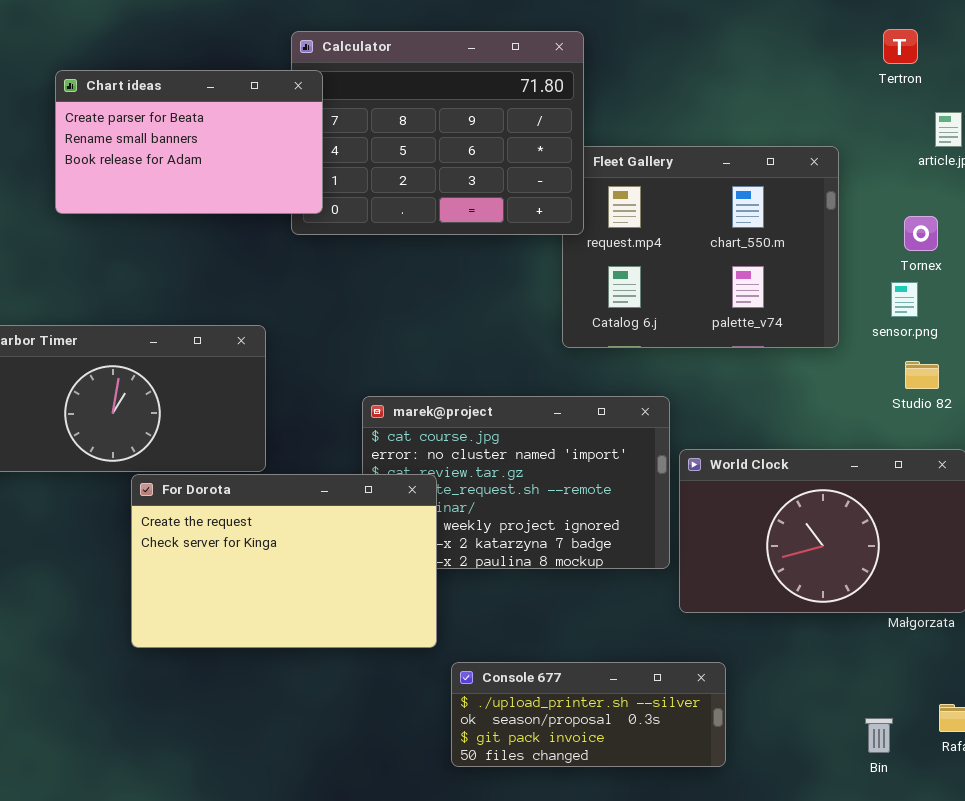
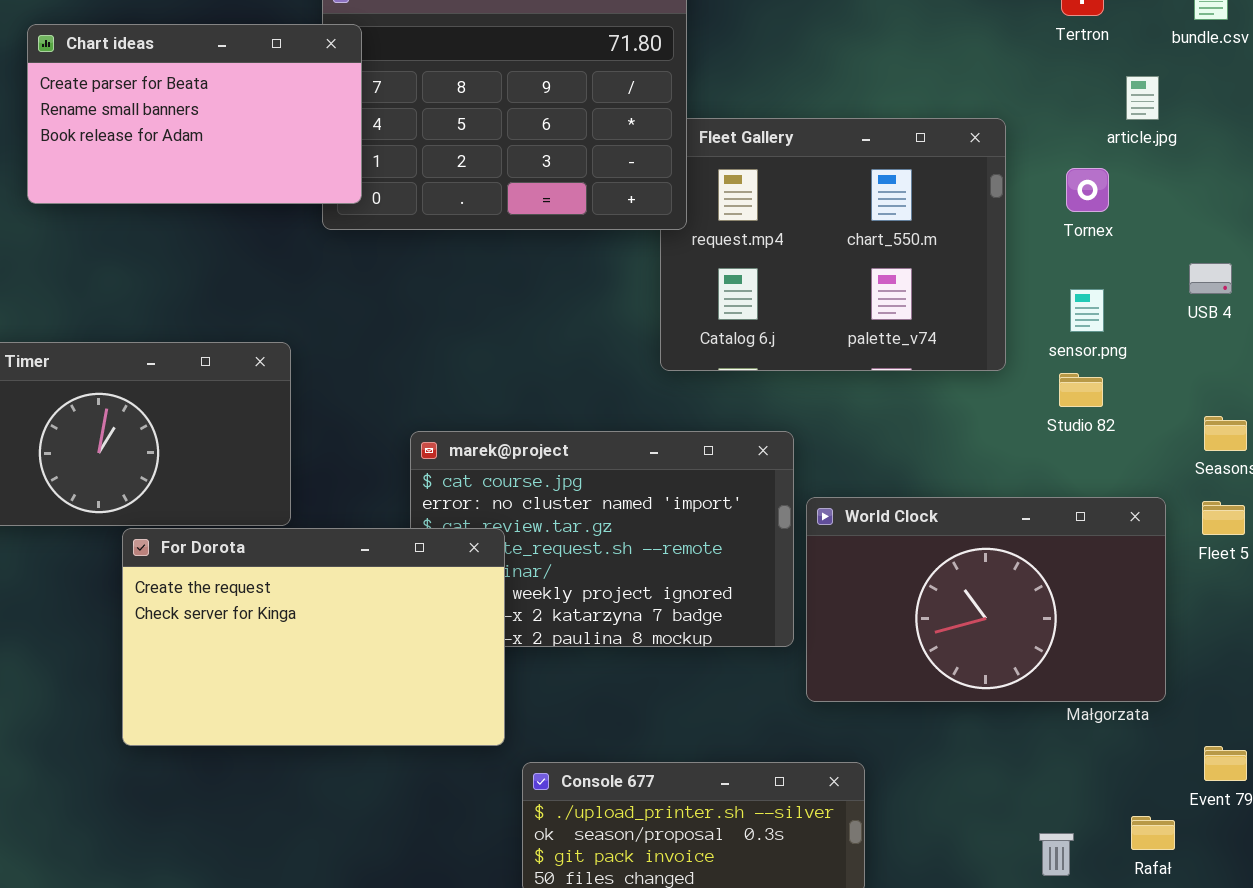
Tornex: [904,216,938,251] -> [1066,168,1109,212], moved
Studio 82: [905,361,939,389] -> [1059,373,1103,407], moved

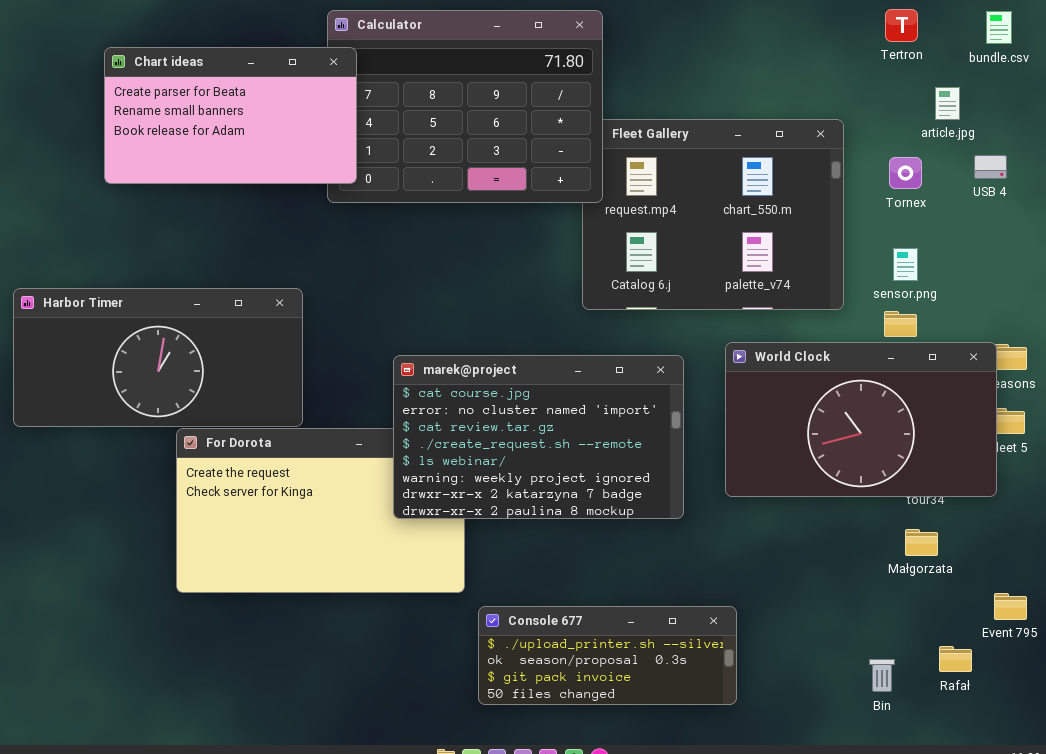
USB 4: [1189,263,1232,294] -> [974,155,1007,179], moved
marek@project: [410,431,794,647] -> [393,355,684,519], raised
World Clock: [806,497,1166,702] -> [725,342,997,497], moved

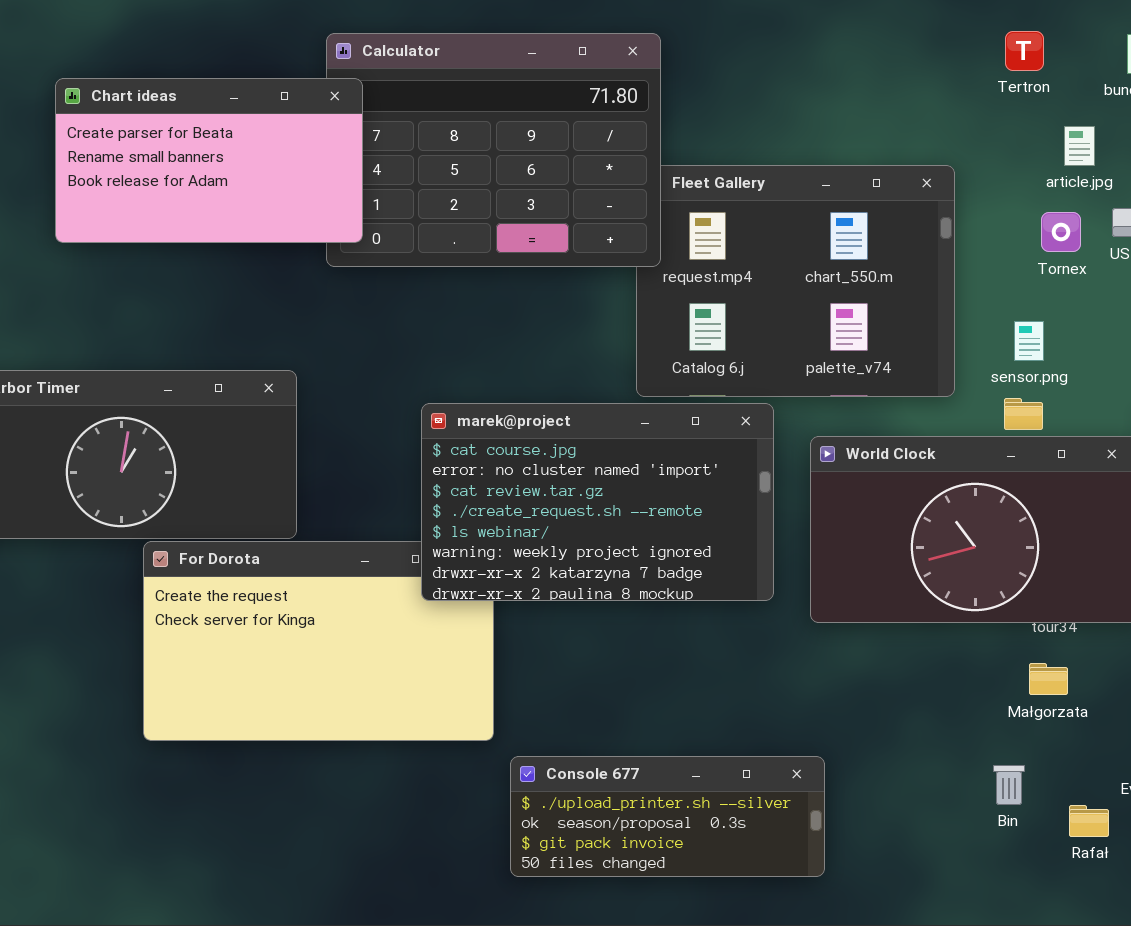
Tornex: [889,157,922,189] -> [1041,212,1081,252], moved
marek@project: [393,355,684,519] -> [421,403,774,601], moved
Bin: [869,659,895,692] -> [993,765,1025,805], moved

